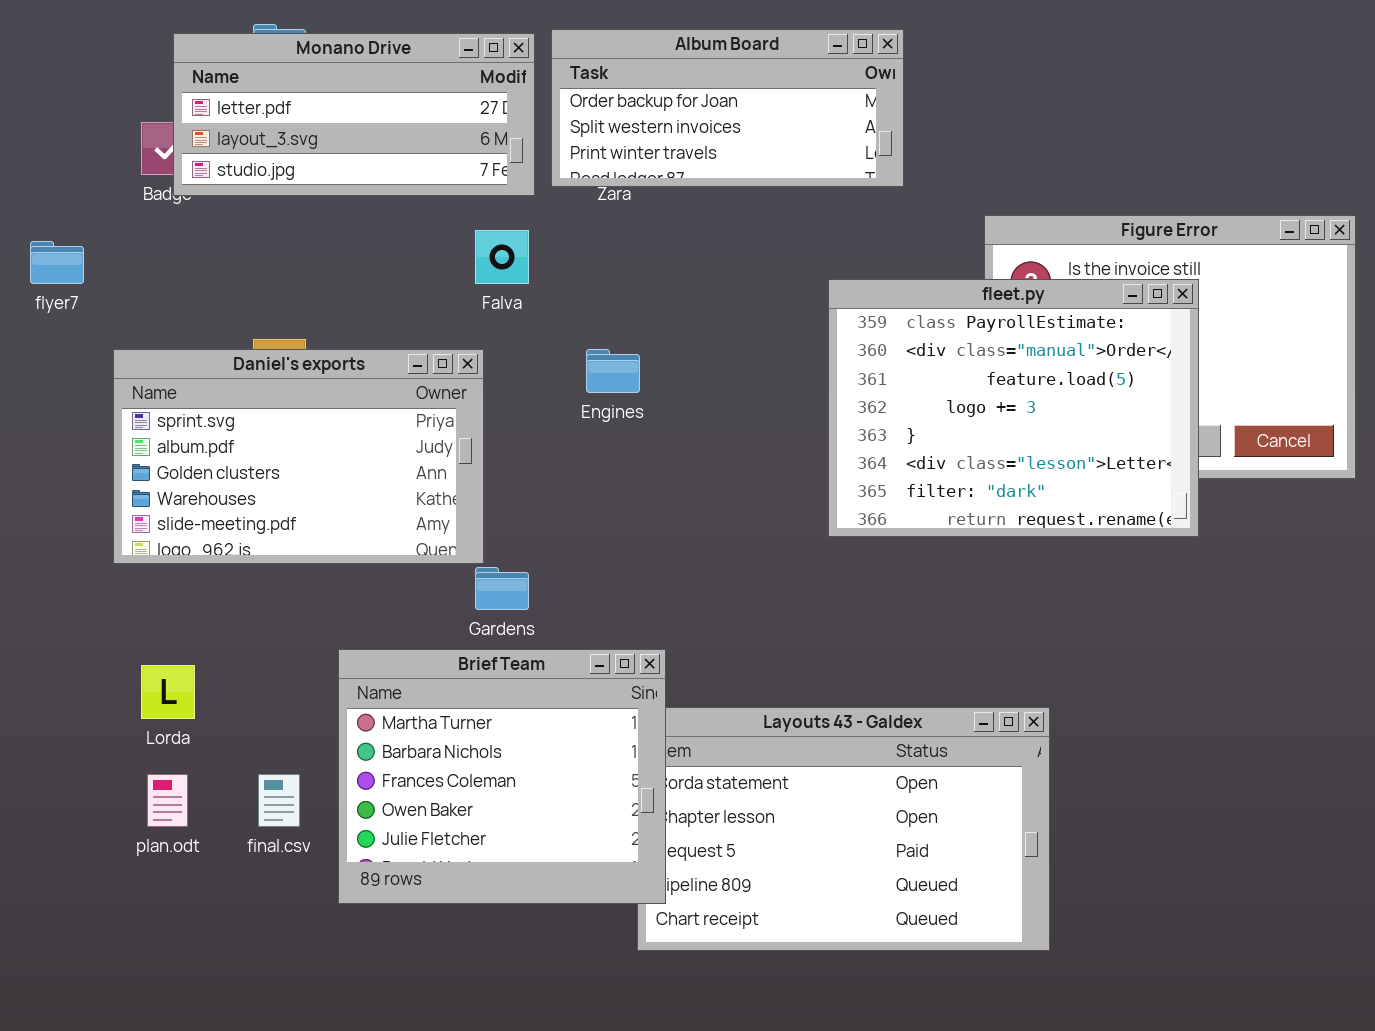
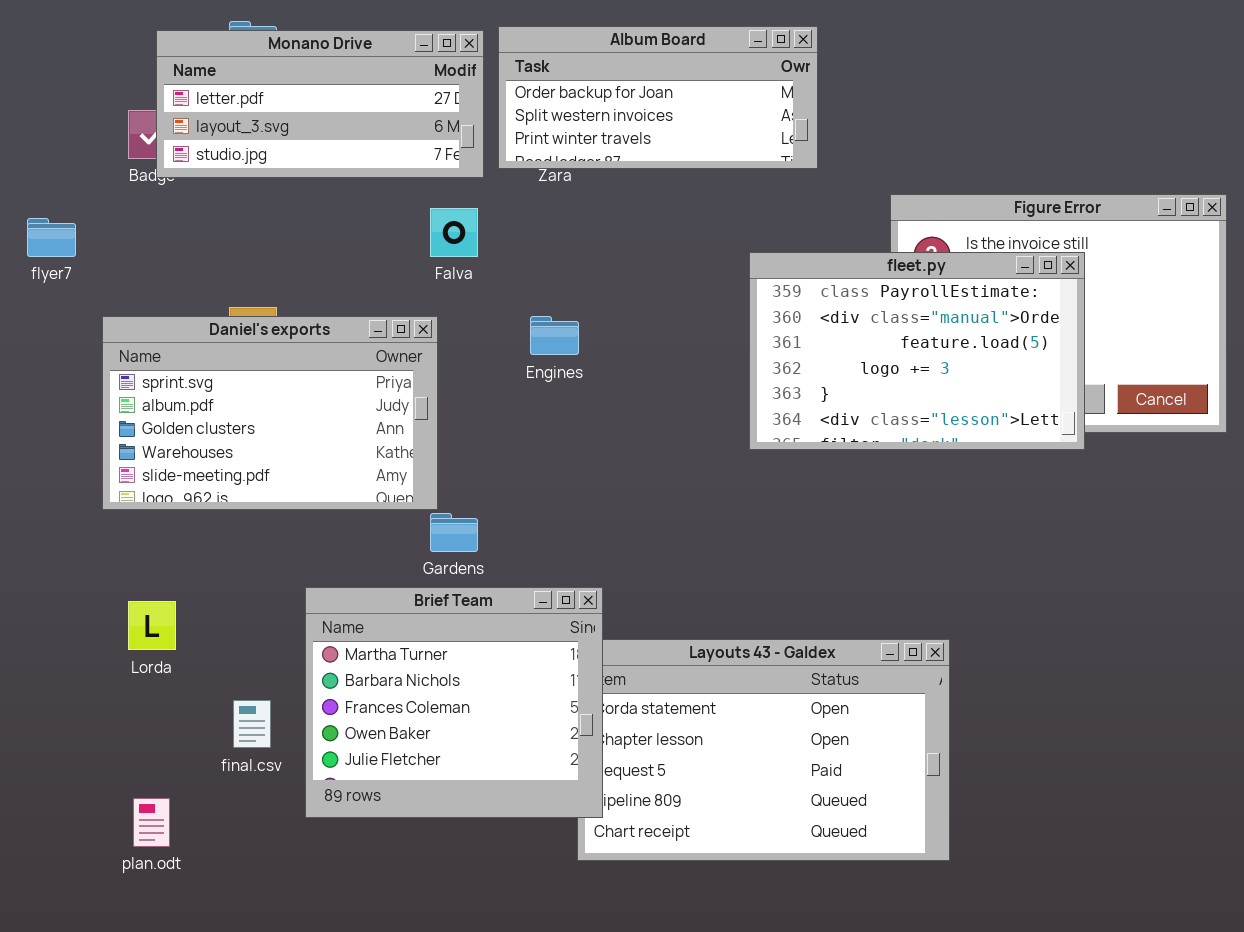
fleet.py: [828,279,1199,537] -> [749,252,1085,450], resized
plan.odt: [147,774,188,827] -> [133,798,170,847], moved

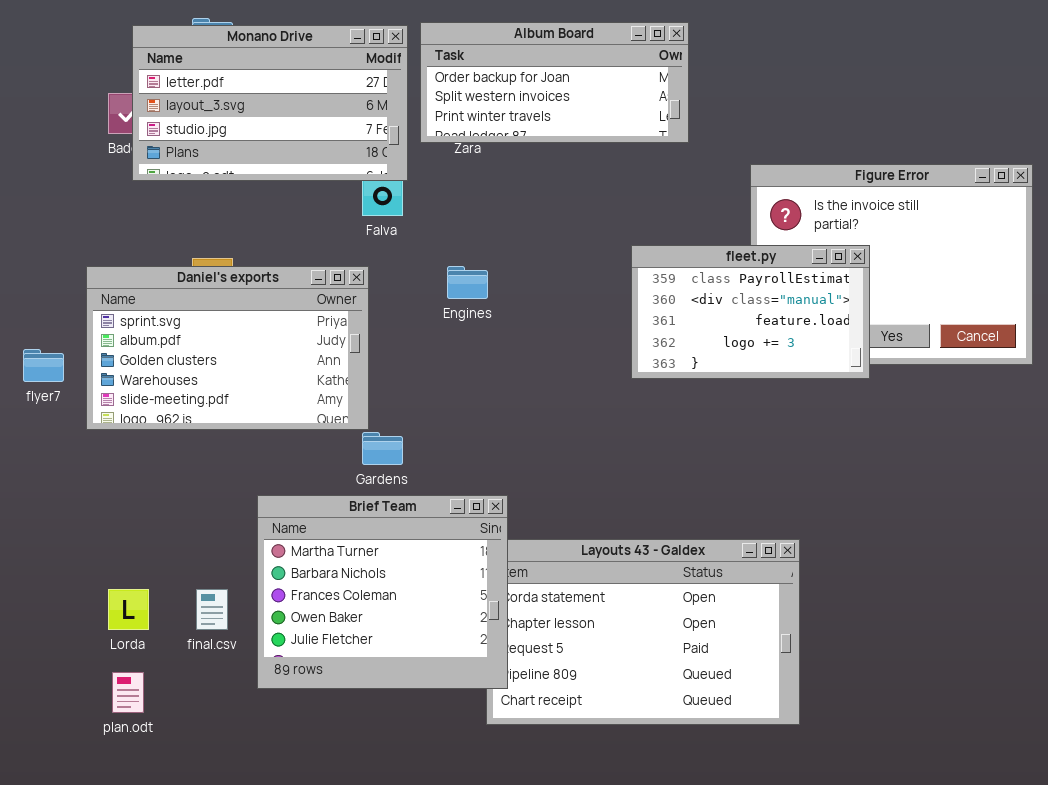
Monano Drive: [156,30,484,178] -> [132,25,408,181], resized
flyer7: [27,218,76,257] -> [23,349,64,382], moved
fleet.py: [749,252,1085,450] -> [631,245,870,379], resized
Lorda: [128,601,176,650] -> [108,589,149,630], moved

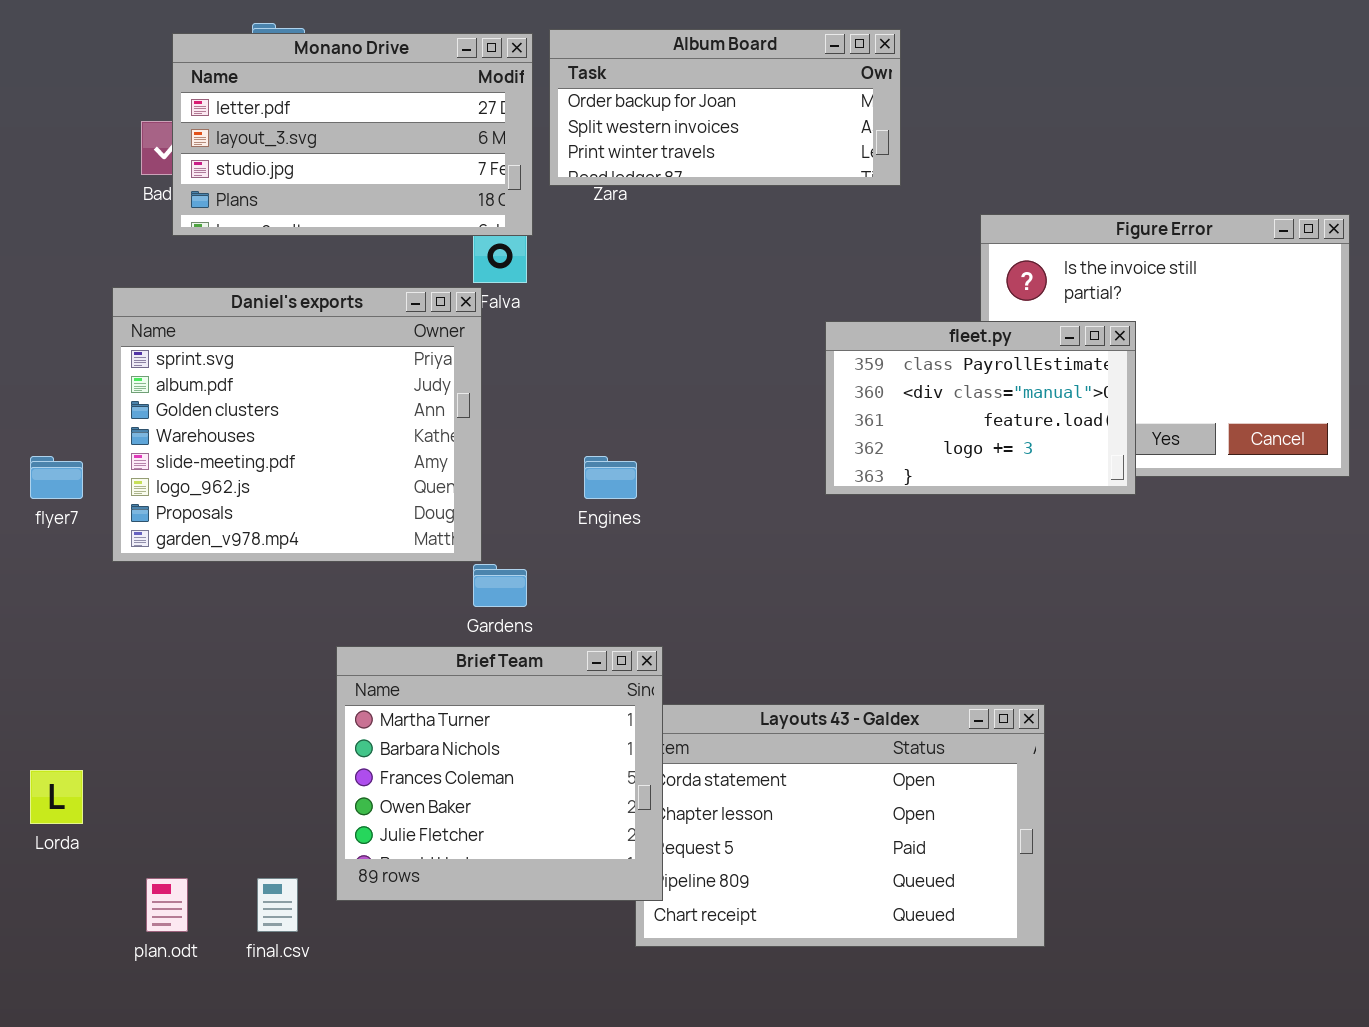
Daniel's exports: [86,266,369,430] -> [112,287,482,562], resized
Engines: [447,266,488,299] -> [584,456,637,499], moved
Lorda: [108,589,149,630] -> [30,770,83,824], moved
final.csv: [196,589,228,630] -> [257,878,298,932], moved

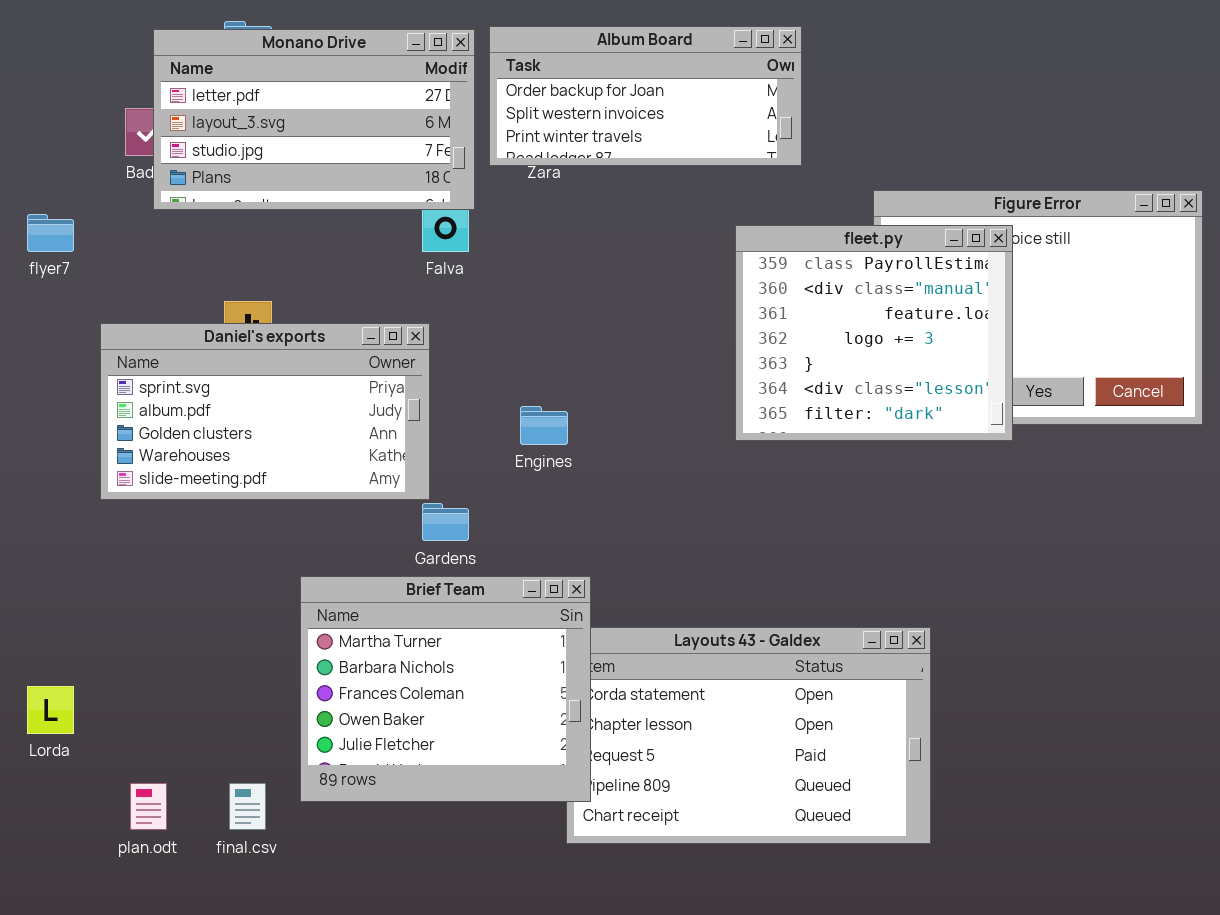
Daniel's exports: [112,287,482,562] -> [100,323,430,500], resized
fleet.py: [825,321,1136,495] -> [735,225,1013,441], resized
flyer7: [30,456,83,499] -> [27,214,74,252], moved

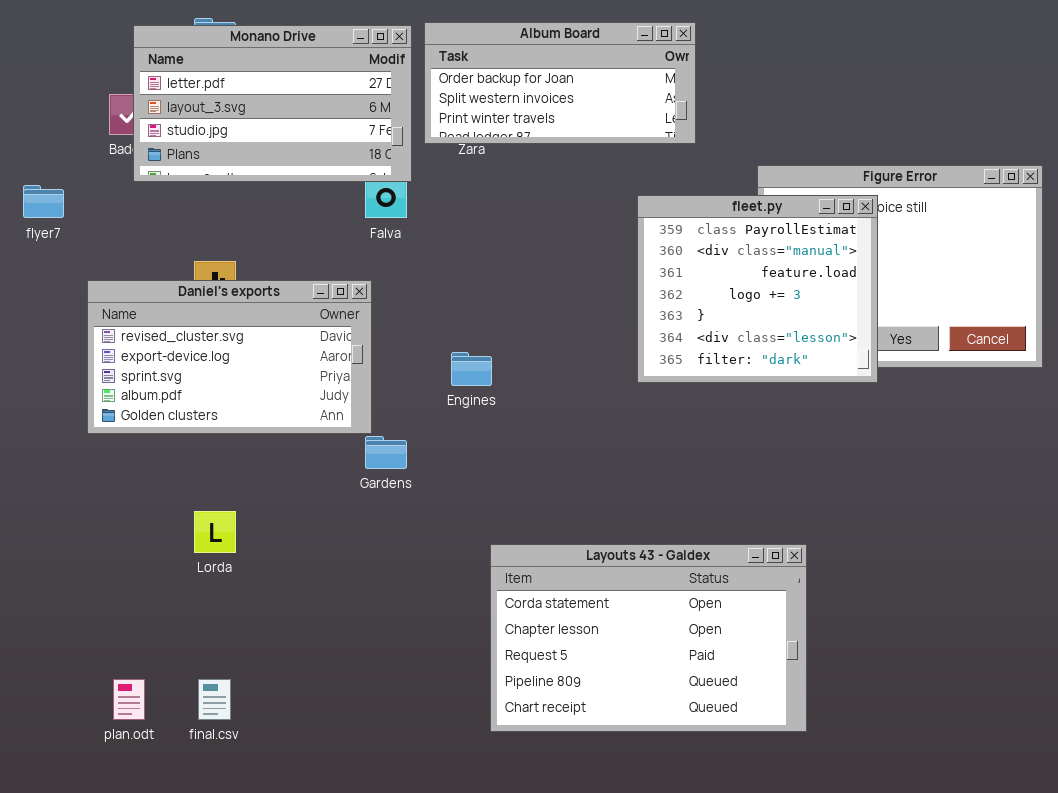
Daniel's exports: [100,323,430,500] -> [87,280,372,434], scrolled up 2 rows
Brief Team: [300,576,591,802] -> none, closed
Lorda: [27,686,74,734] -> [194,511,236,553], moved

